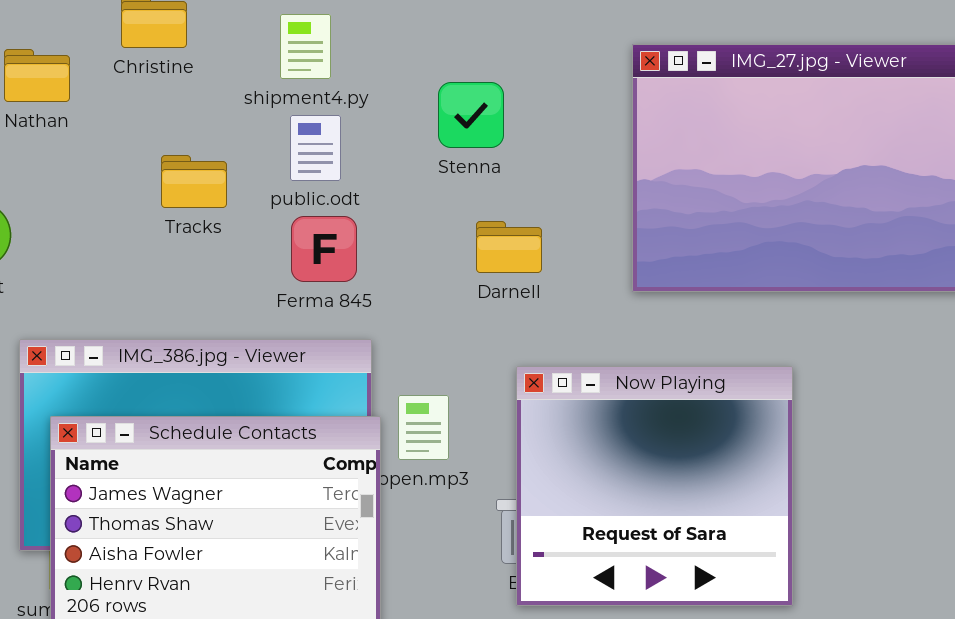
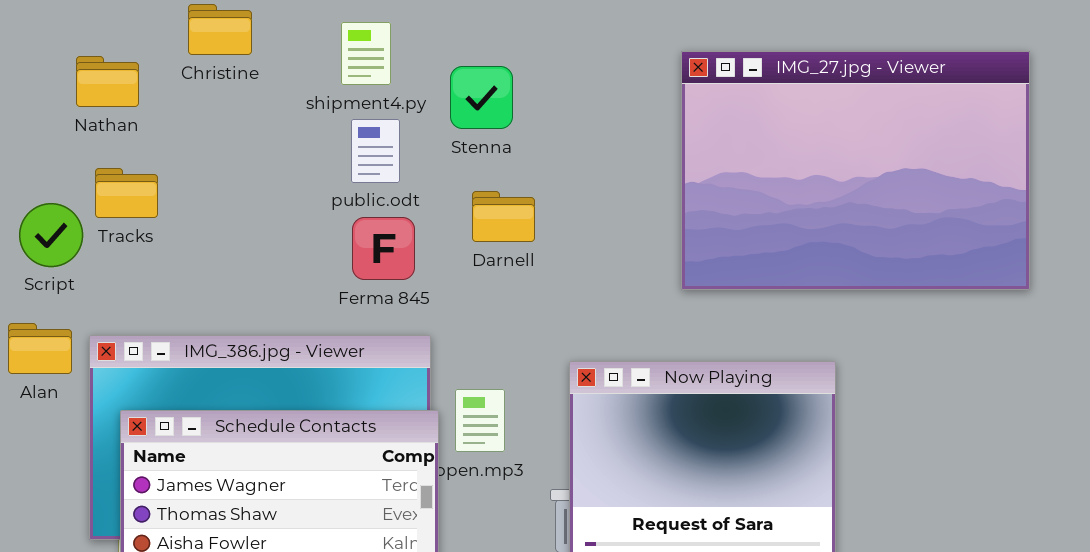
Stenna: [438,82,504,148] -> [450,66,513,129], moved
Tracks: [161,155,227,208] -> [95,168,158,218], moved
Darnell: [476,221,542,273] -> [472,191,535,242], moved

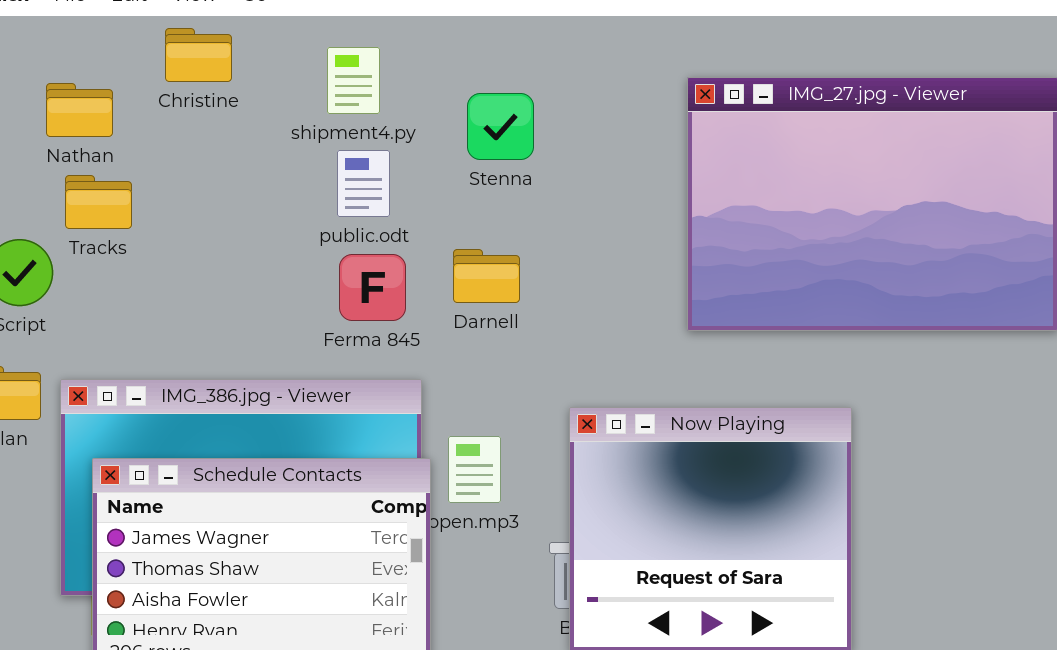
Stenna: [450,66,513,129] -> [467,93,534,160], moved
Tracks: [95,168,158,218] -> [65,175,132,229], moved
Darnell: [472,191,535,242] -> [453,249,520,303], moved

